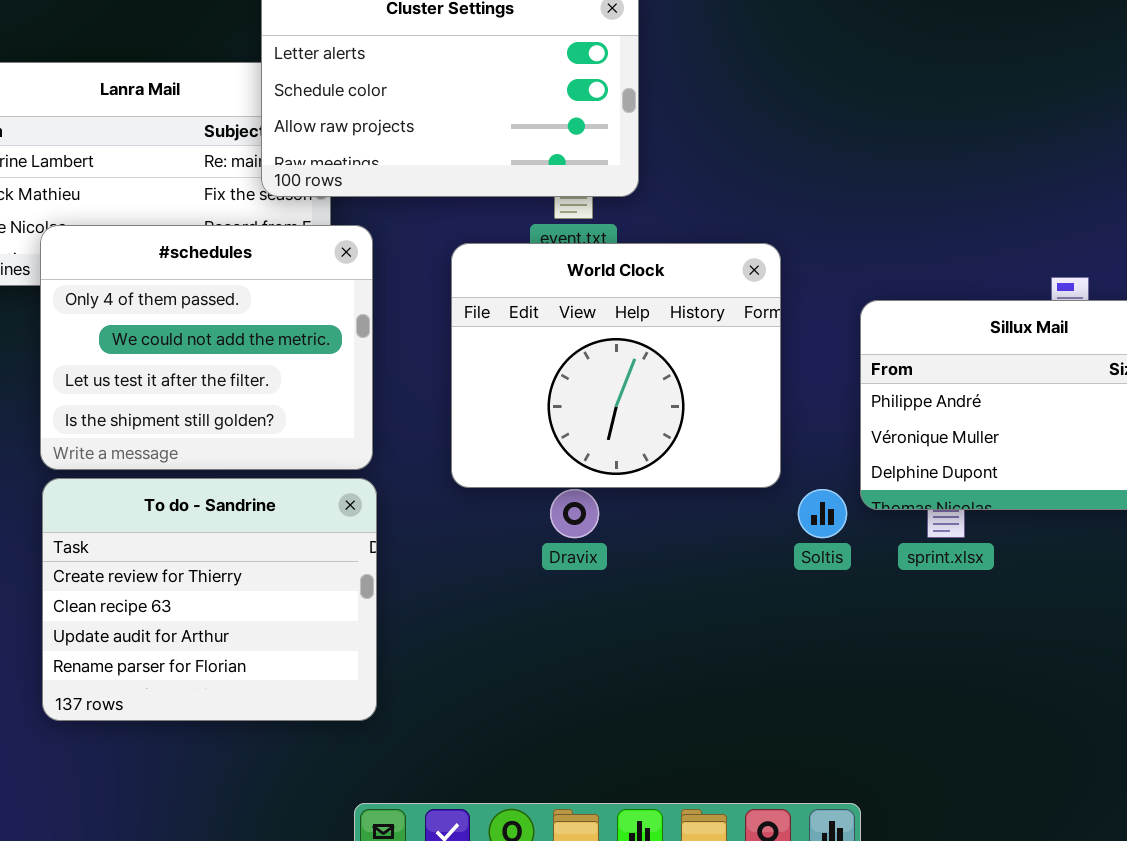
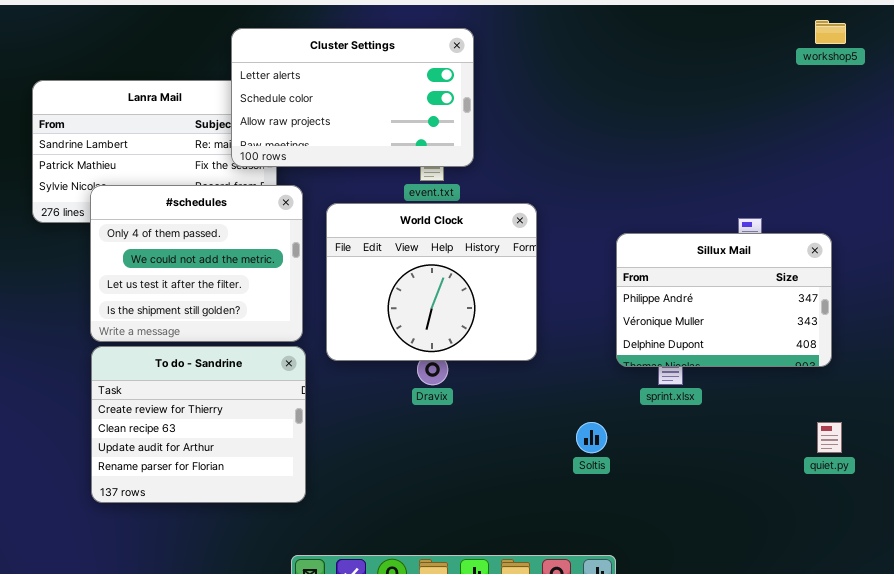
World Clock: [451,243,781,488] -> [326,203,537,361], moved
Soltis: [798,489,847,538] -> [576,422,607,453], moved

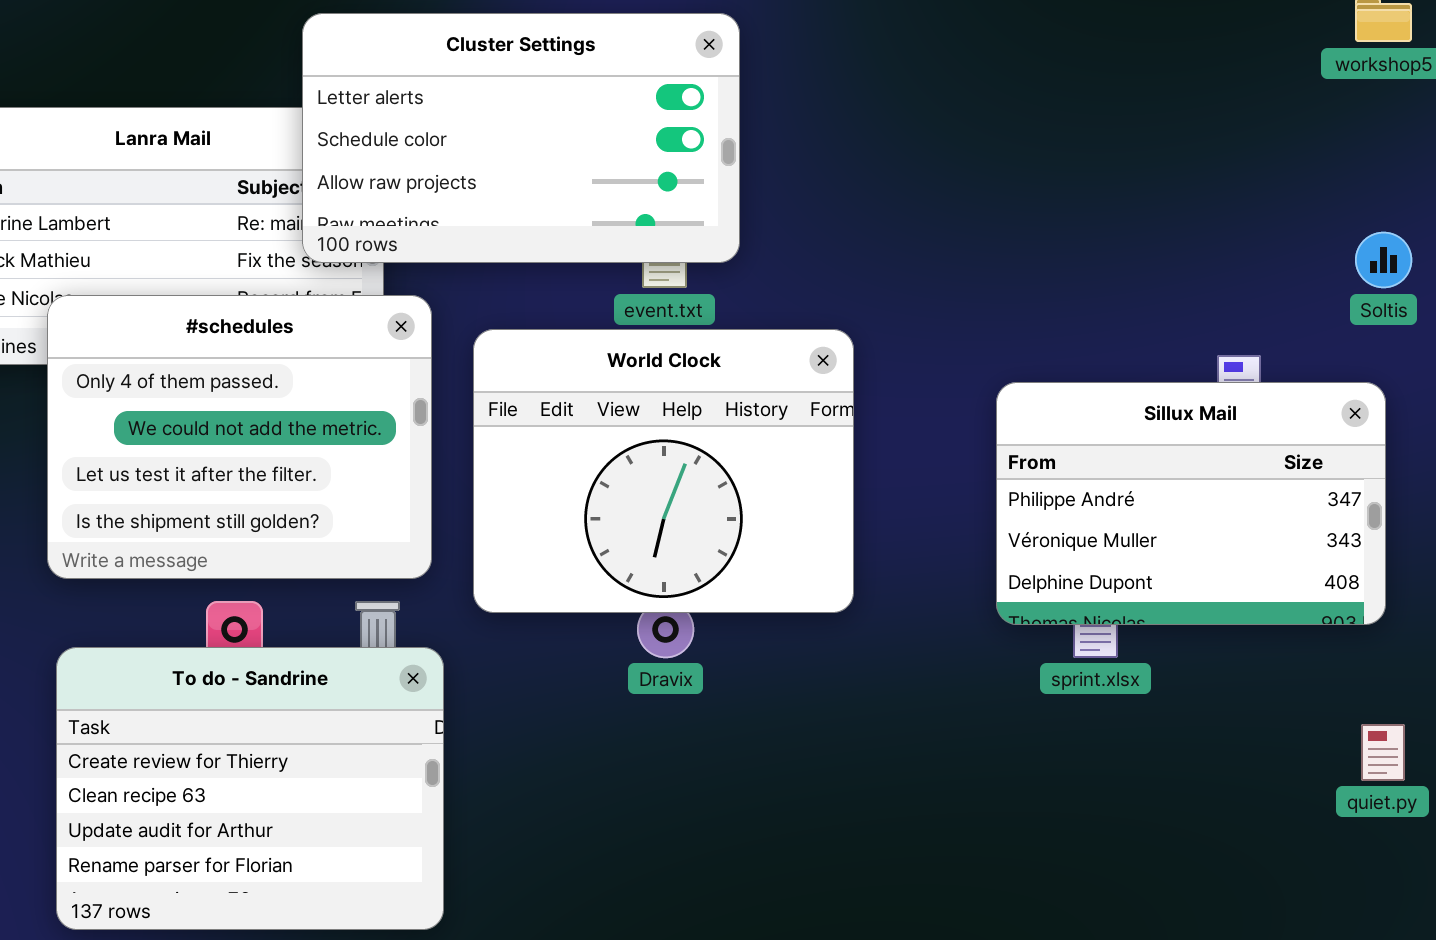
To do - Sandrine: [91,346,306,503] -> [56,647,444,930], moved
Soltis: [576,422,607,453] -> [1355,232,1412,288], moved

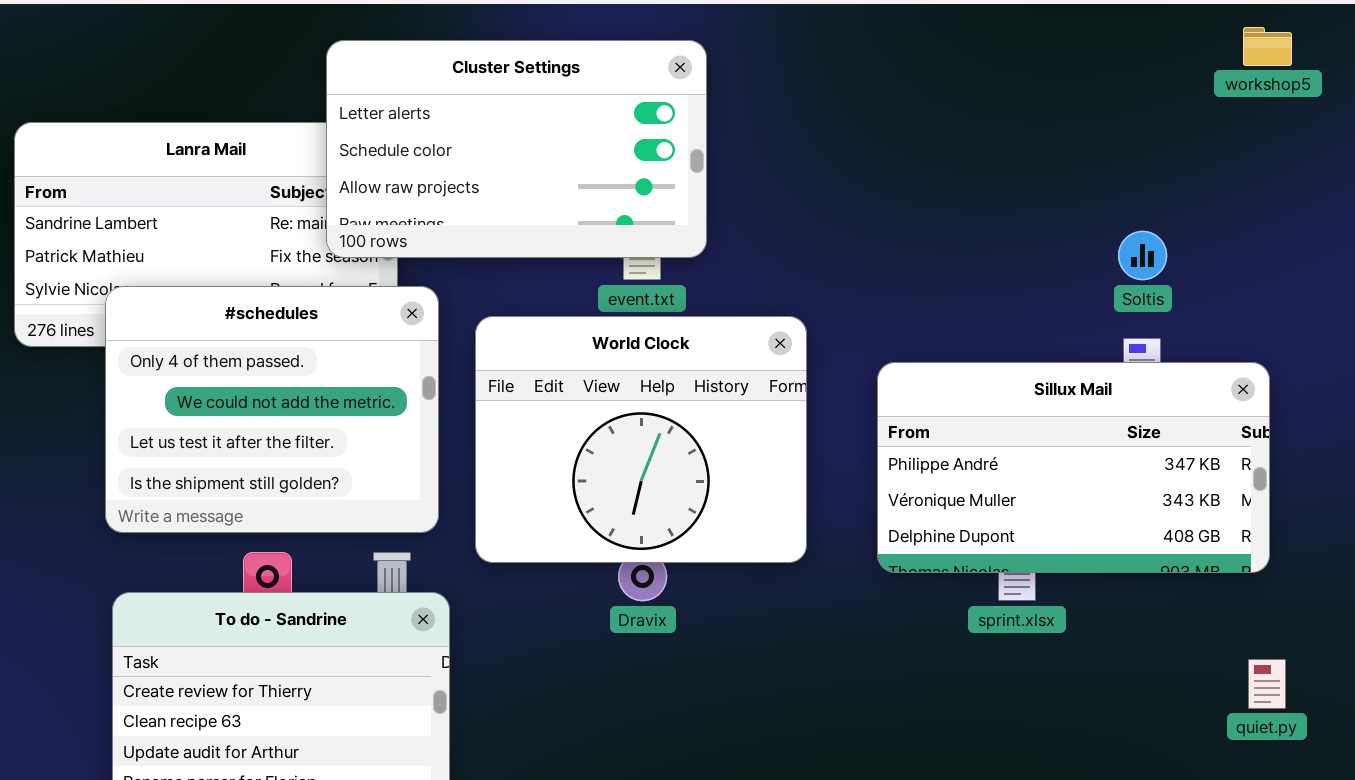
Soltis: [1355,232,1412,288] -> [1118,231,1167,280], moved
Sillux Mail: [996,382,1386,625] -> [877,362,1270,573], resized

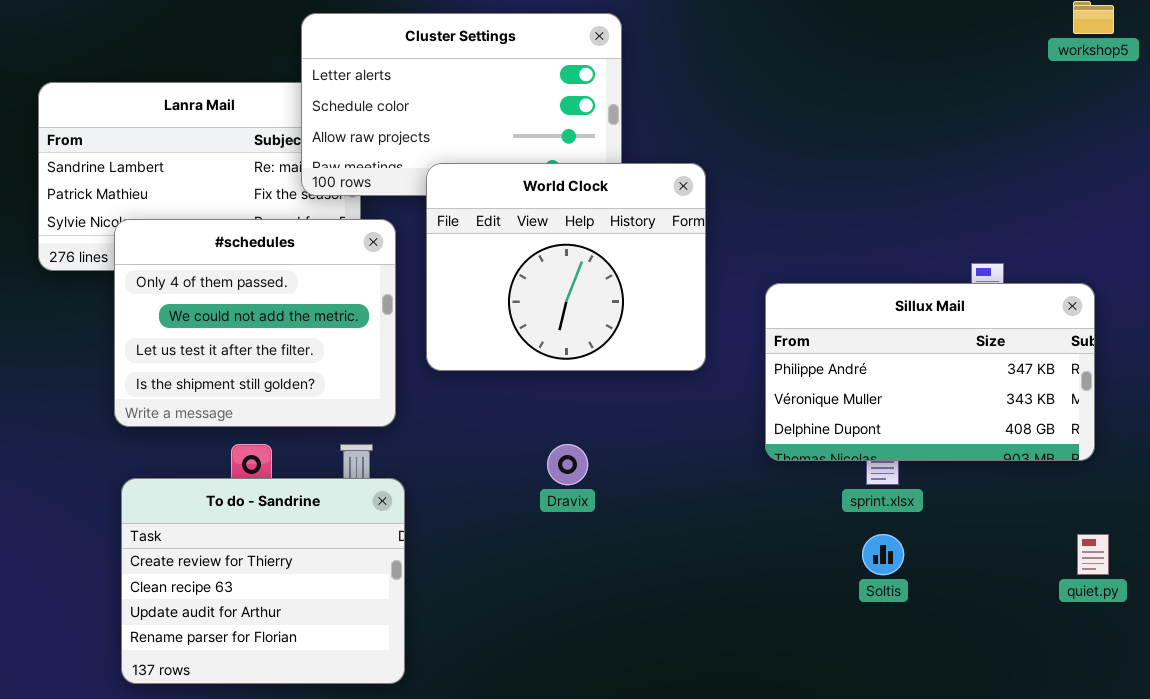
Soltis: [1118,231,1167,280] -> [862,534,904,575], moved
World Clock: [475,316,807,563] -> [426,163,706,371], moved

